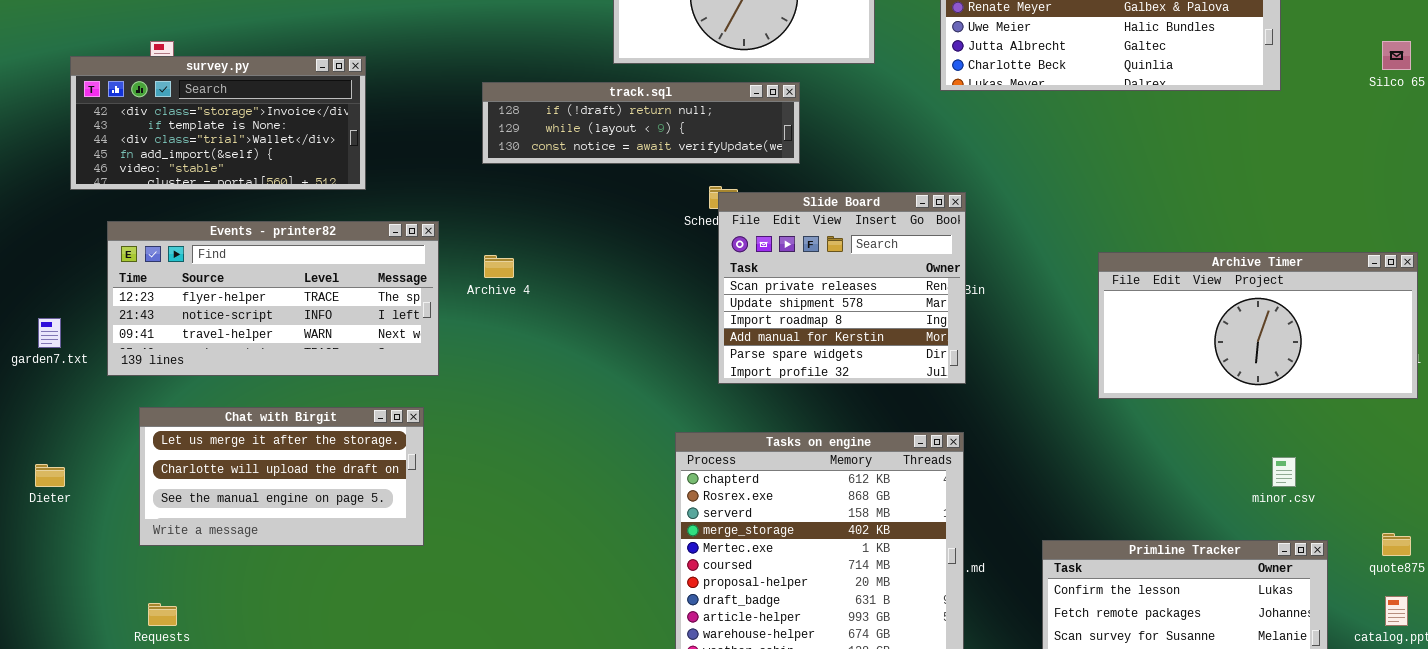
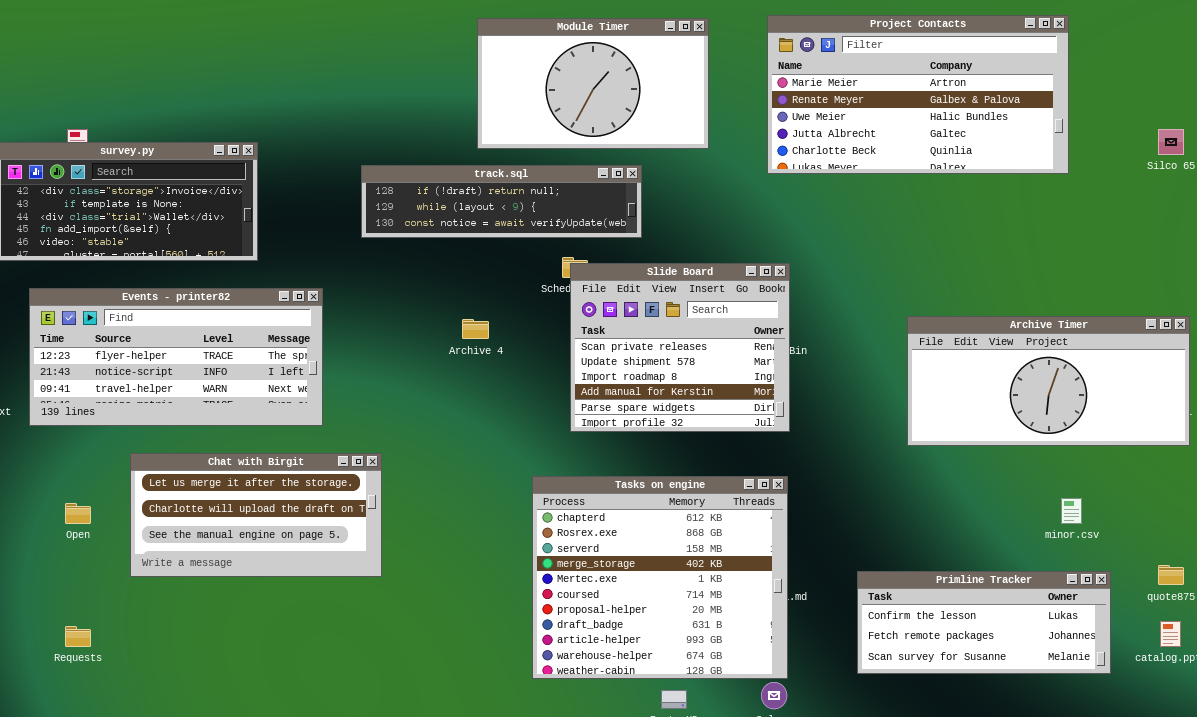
Archive 4: [484,255,514,278] -> [462,319,489,339], moved
Chat with Birgit: [139,407,424,546] -> [130,453,382,577], moved

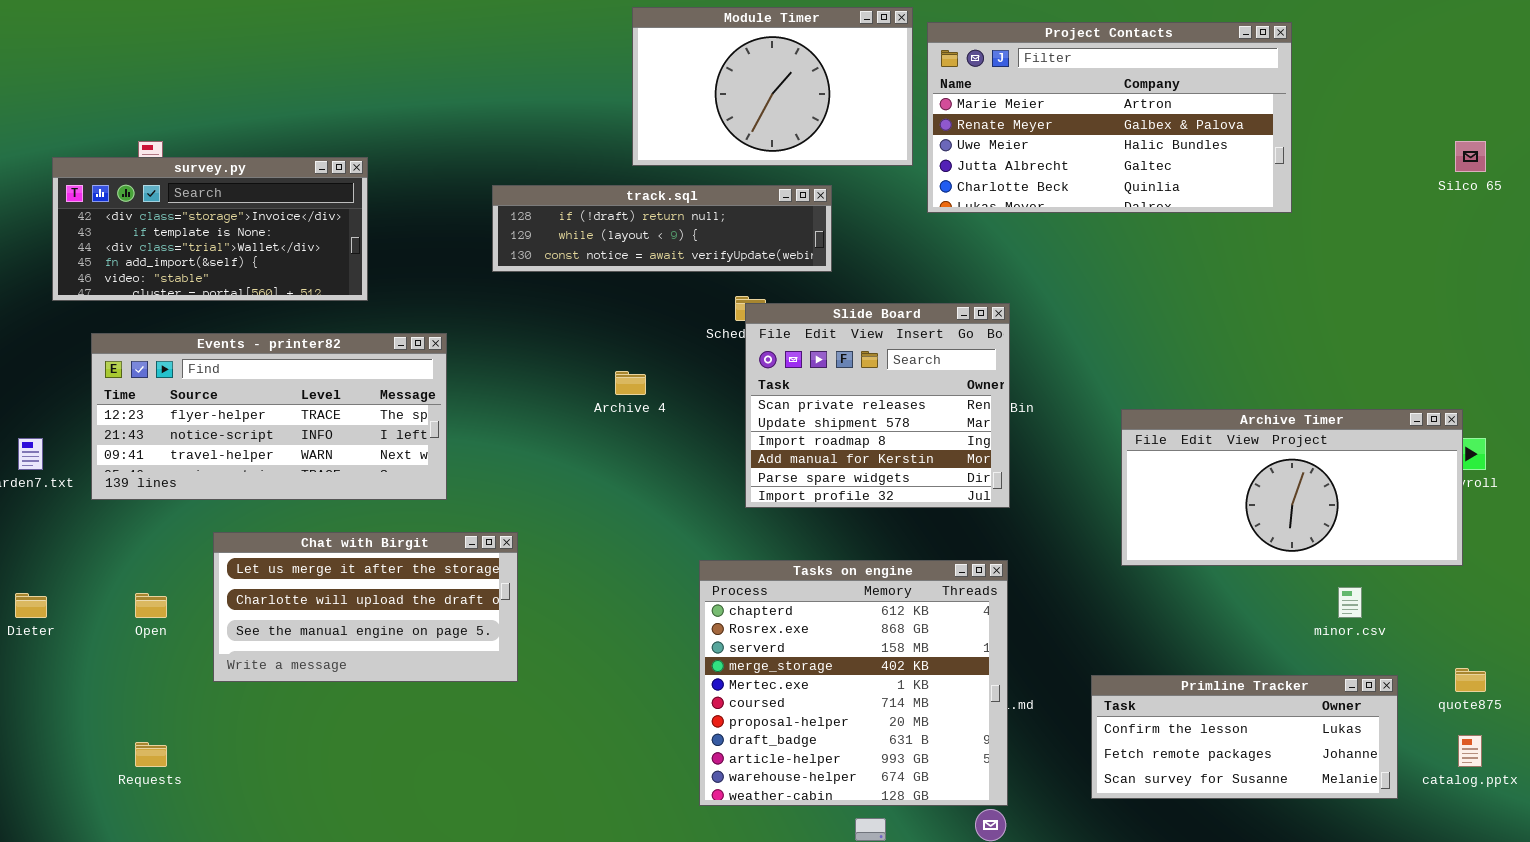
Project Contacts: [767,15,1069,174] -> [927,22,1292,213], moved
Archive Timer: [907,316,1190,446] -> [1121,409,1463,566], moved

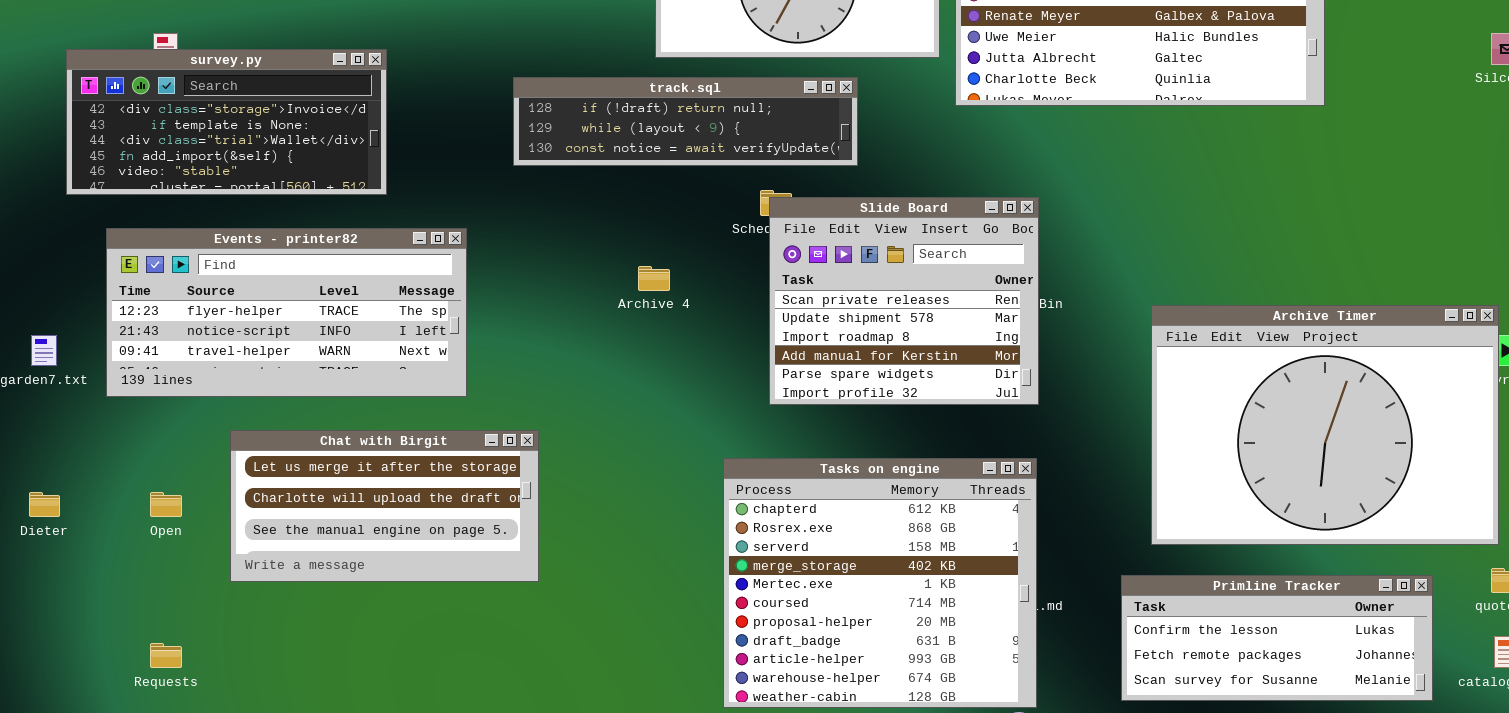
Archive Timer: [1121,409,1463,566] -> [1151,305,1499,545], resized

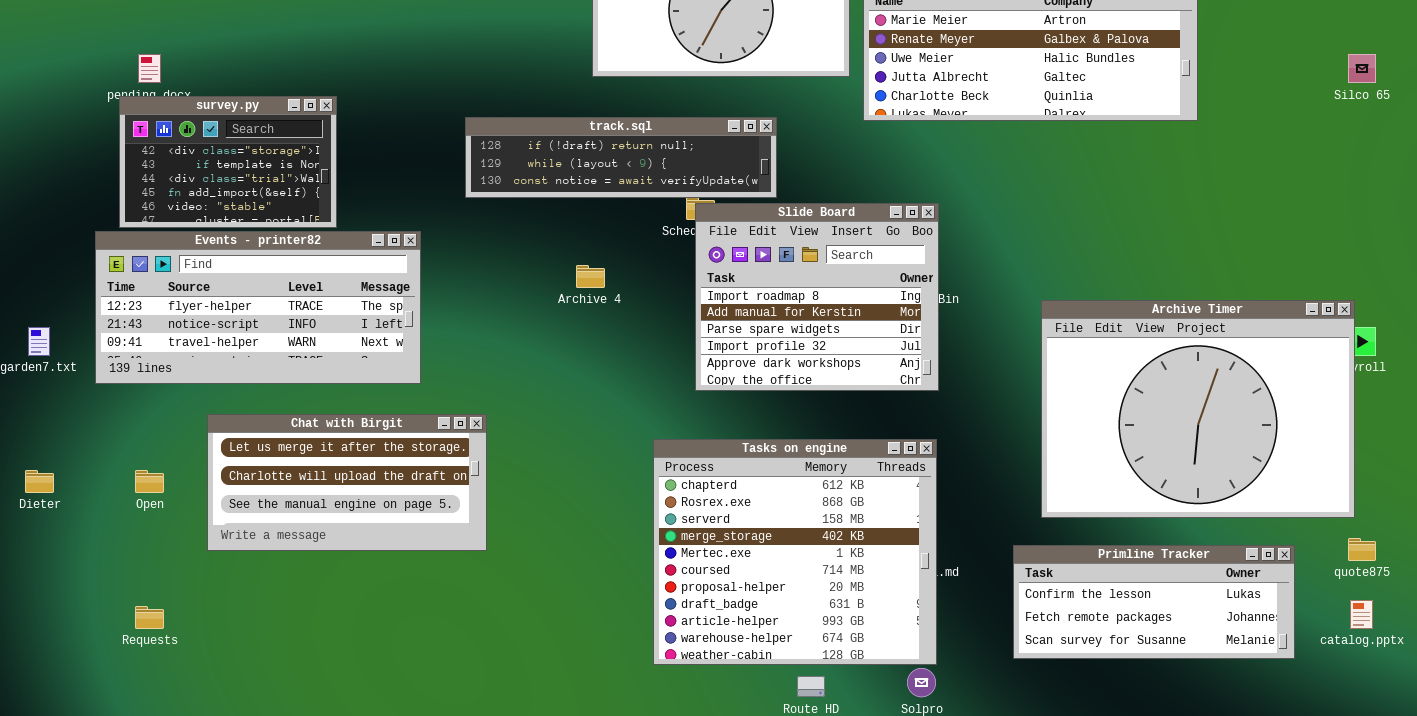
survey.py: [66,49,387,195] -> [119,96,337,228], moved, resized
track.sql: [513,77,858,166] -> [465,117,777,198], moved
Slide Board: [769,197,1039,405] -> [695,203,939,391], scrolled down 2 rows

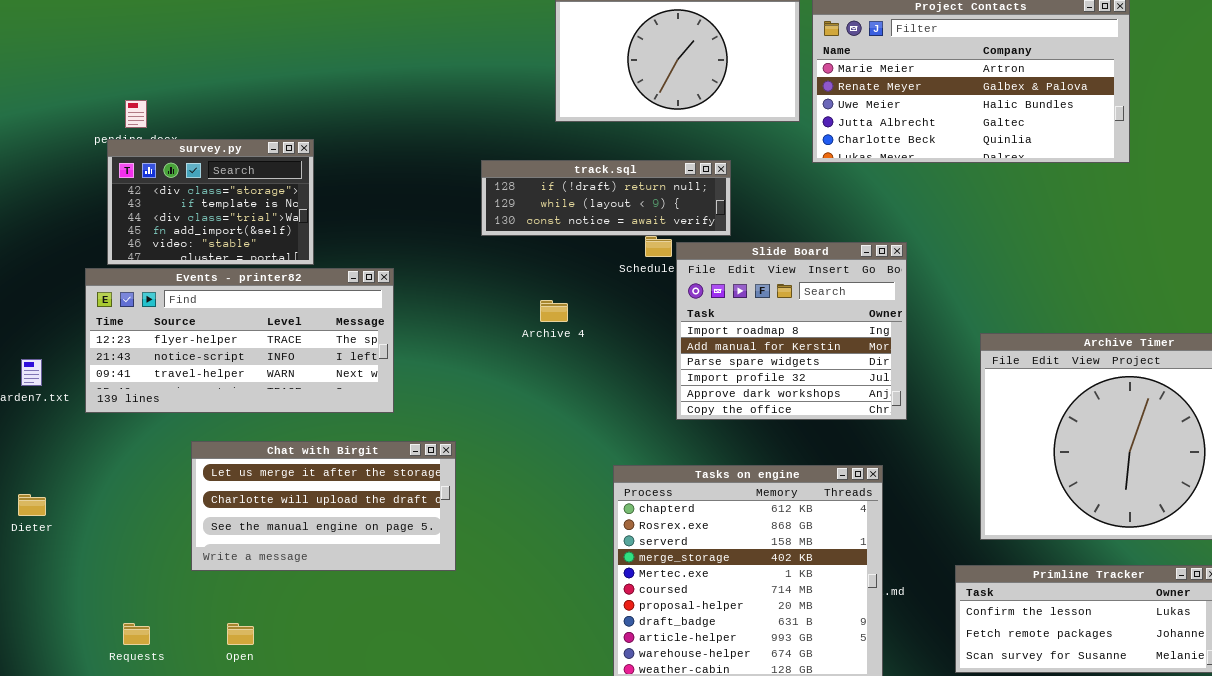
track.sql: [465,117,777,198] -> [481,160,731,236], resized
Slide Board: [695,203,939,391] -> [676,242,907,420], moved
Open: [135,470,164,493] -> [227,623,254,645], moved

